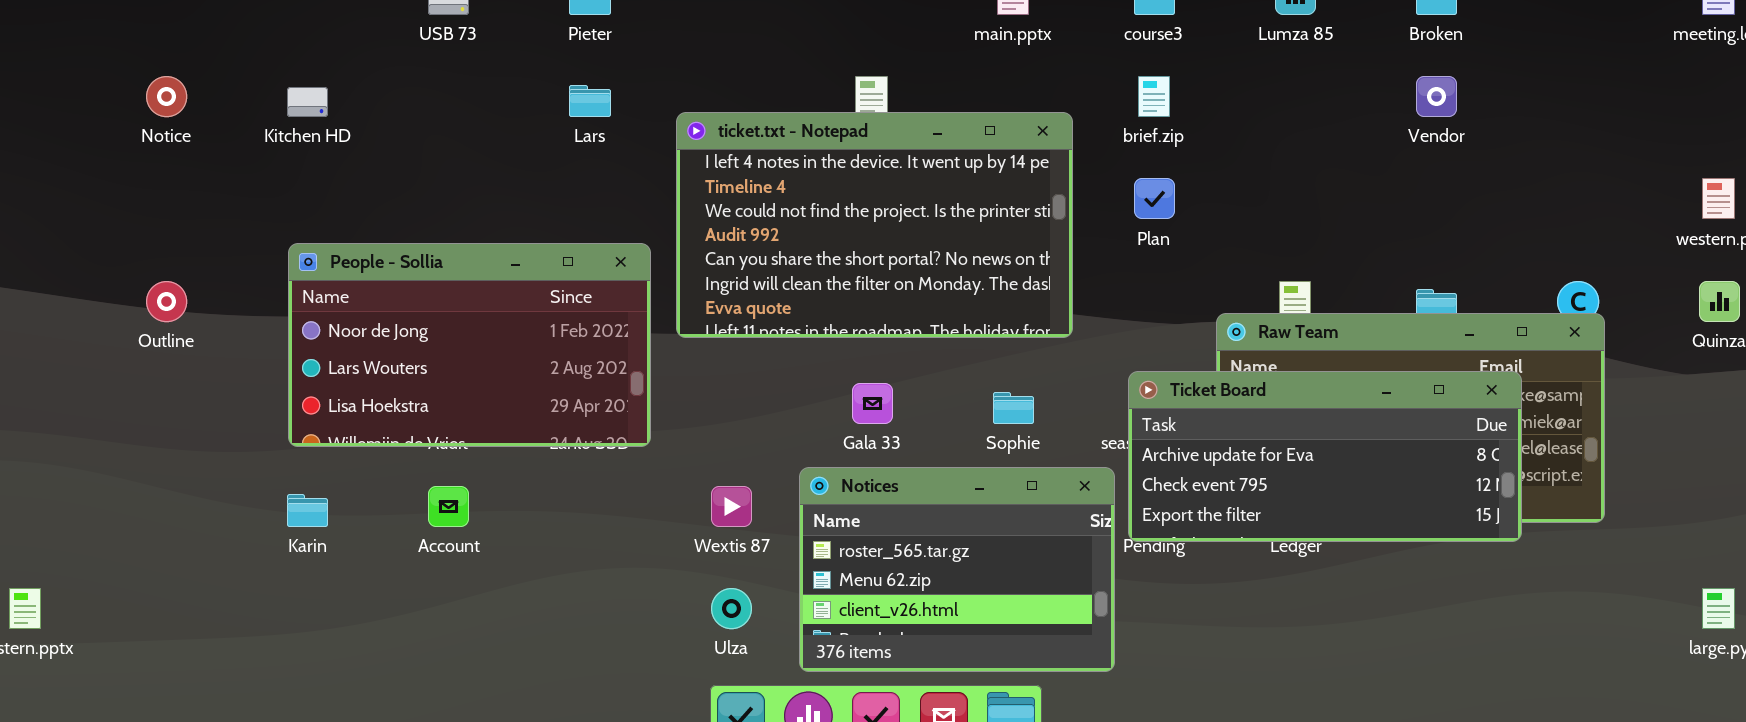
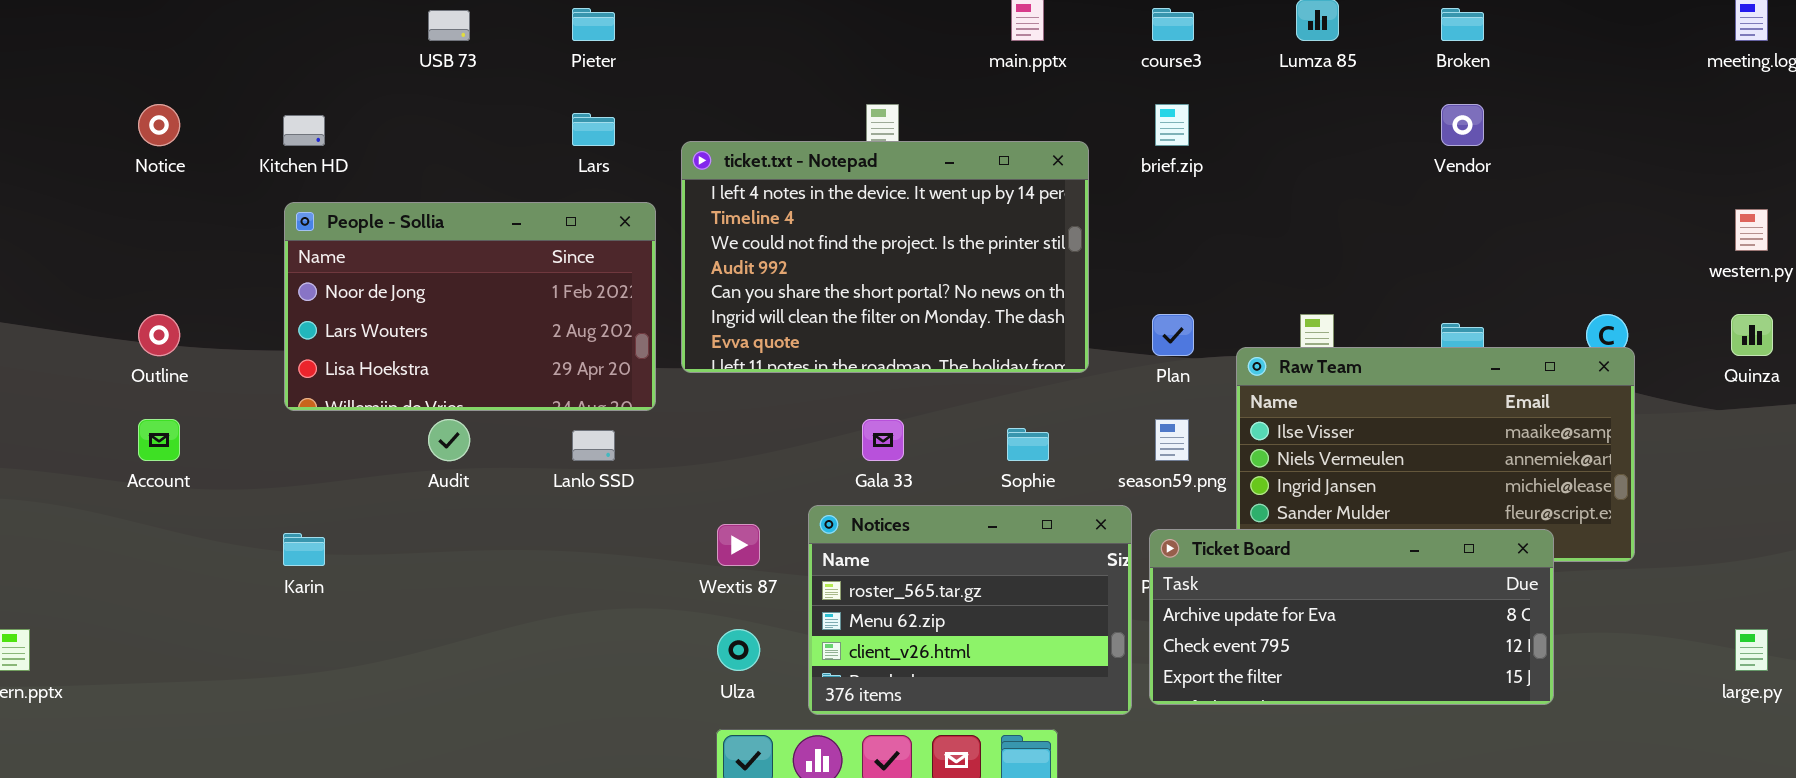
Plan: [1134,178,1175,219] -> [1152,314,1194,356], moved
People - Sollia: [288,243,651,447] -> [284,202,656,411], moved
Ticket Board: [1128,371,1522,542] -> [1149,529,1554,705], moved
Account: [428,486,469,527] -> [138,419,180,461], moved

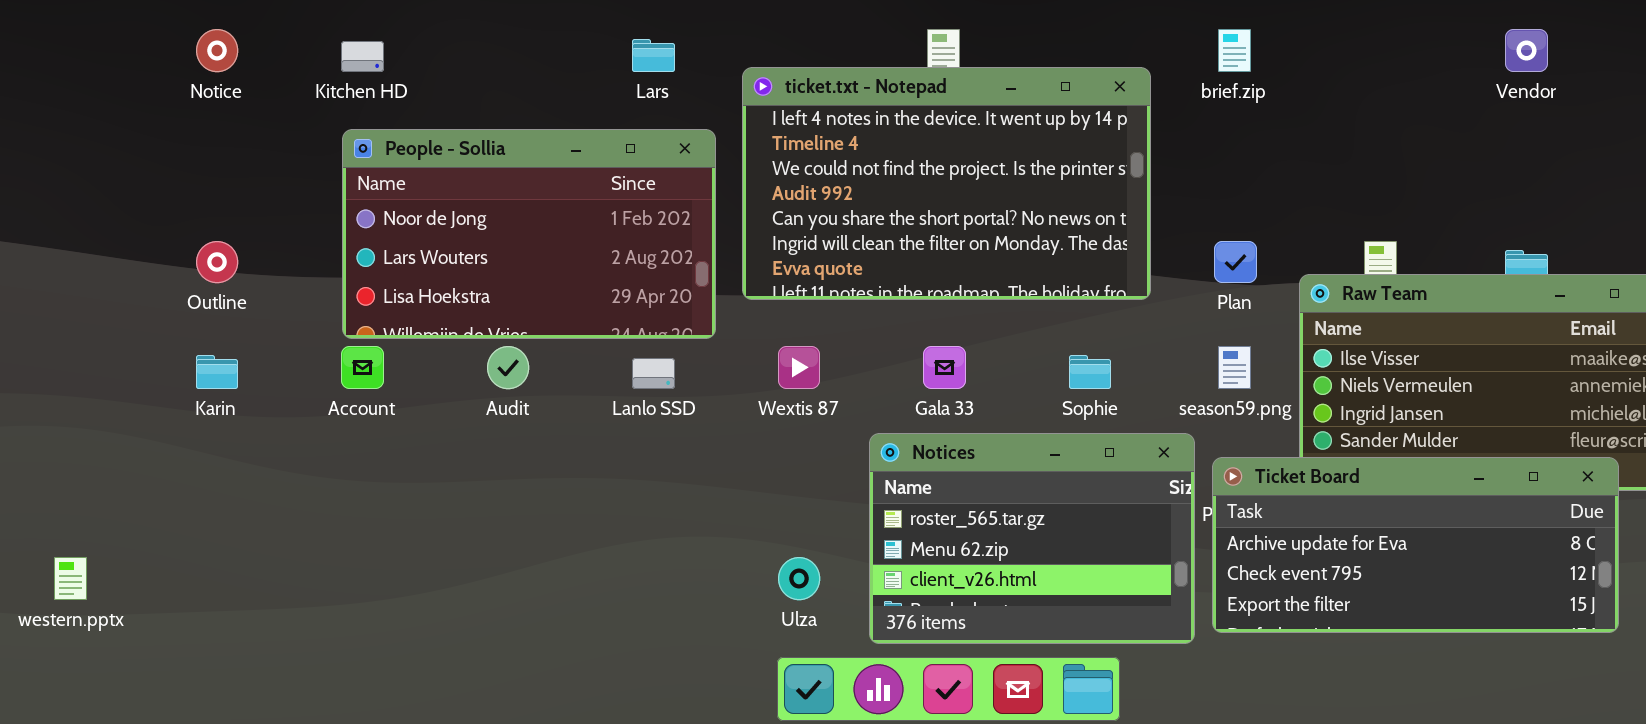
Account: [138,419,180,461] -> [341,346,384,389], moved
Wextis 87: [717,524,760,566] -> [778,346,820,389], moved
Karin: [283,533,325,566] -> [196,355,238,389], moved

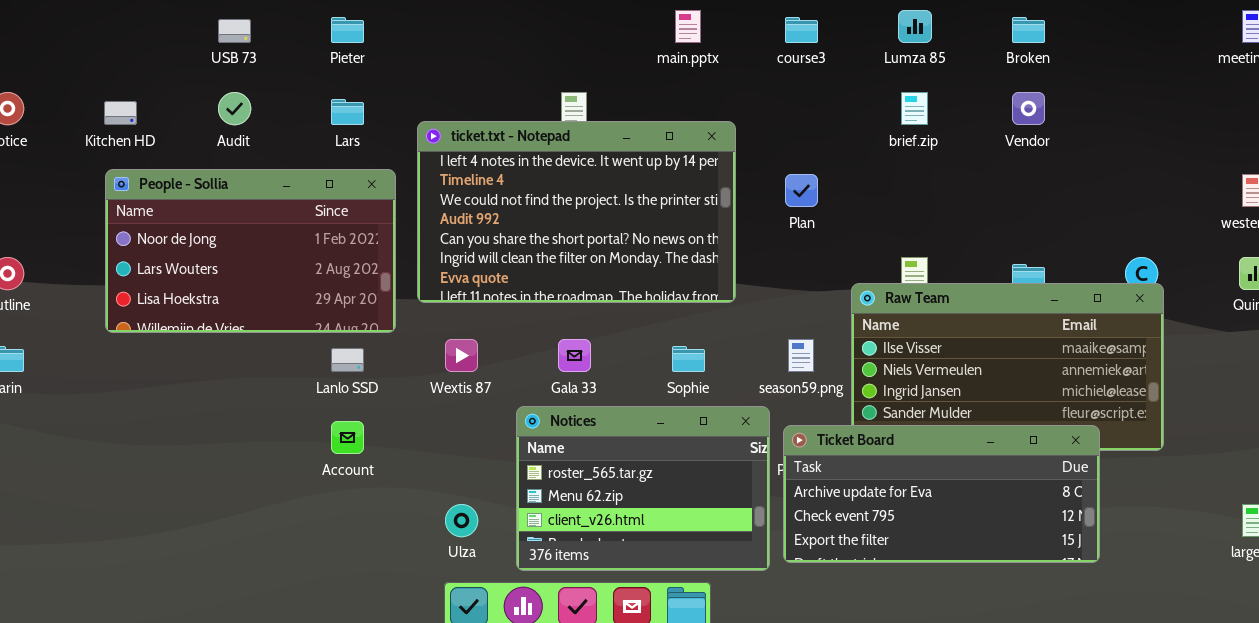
brief.zip: [1218,29,1251,72] -> [901,92,928,125], moved
Plan: [1214,241,1257,283] -> [785,174,818,207], moved
Account: [341,346,384,389] -> [331,421,364,454], moved
Audit: [487,346,529,389] -> [218,92,251,125], moved

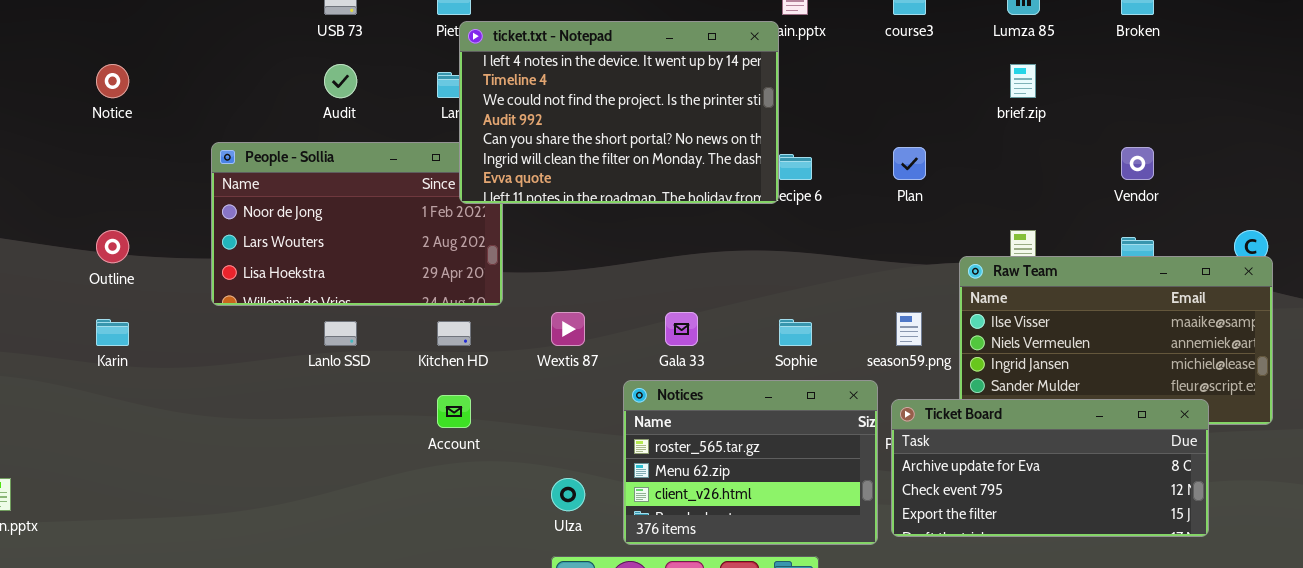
Vendor: [1012,92,1045,125] -> [1121,147,1154,180], moved
Kitchen HD: [104,101,137,125] -> [437,321,471,346], moved
ticket.txt - Notepad: [417,121,736,303] -> [459,21,779,204], moved
Lanlo SSD: [331,348,364,372] -> [324,321,357,346], moved

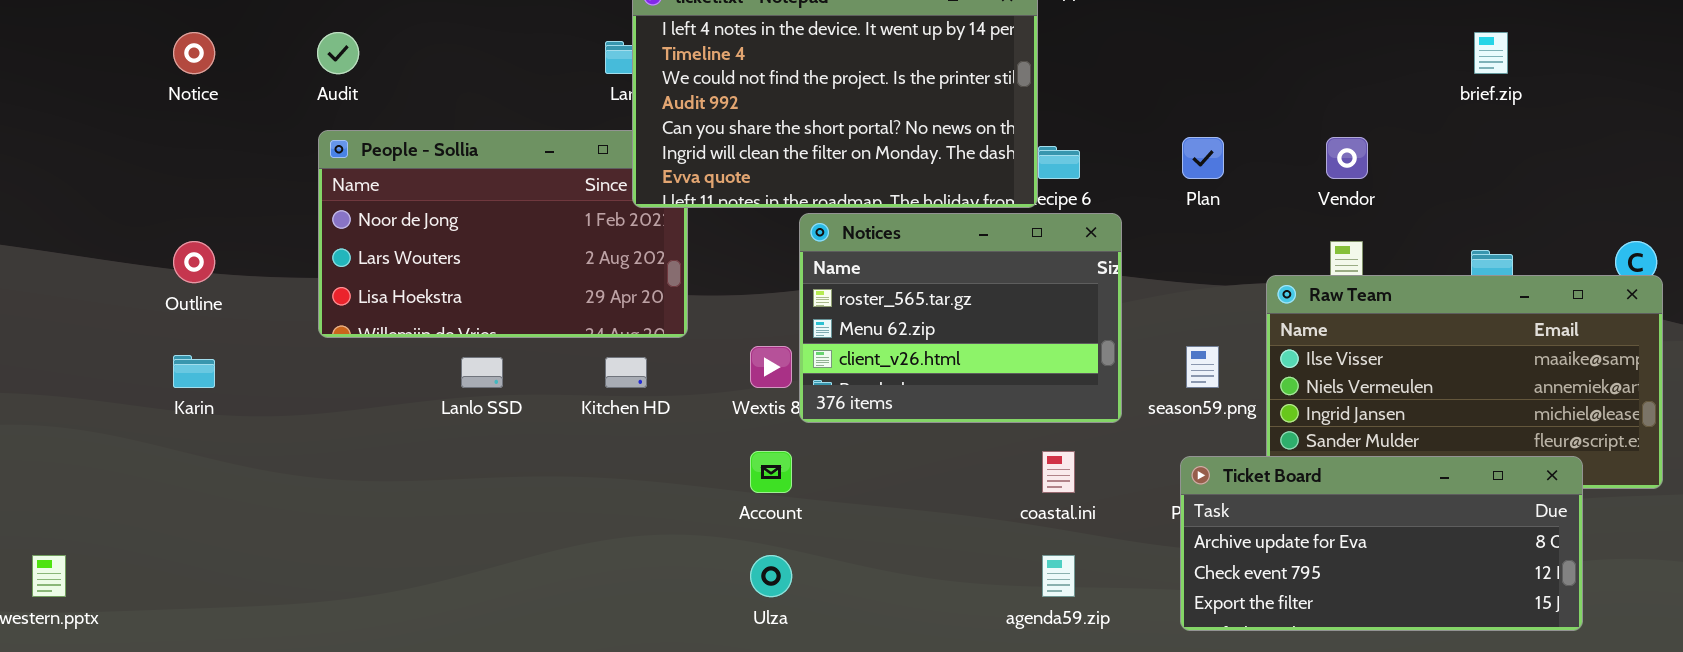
Audit: [324,64,357,98] -> [317,32,359,74], moved
brief.zip: [1010,64,1036,98] -> [1474,32,1508,74], moved
Vendor: [1121,147,1154,180] -> [1326,137,1368,179], moved
Notices: [623,380,878,545] -> [799,213,1122,423], moved
Account: [437,395,471,428] -> [750,451,792,493], moved

